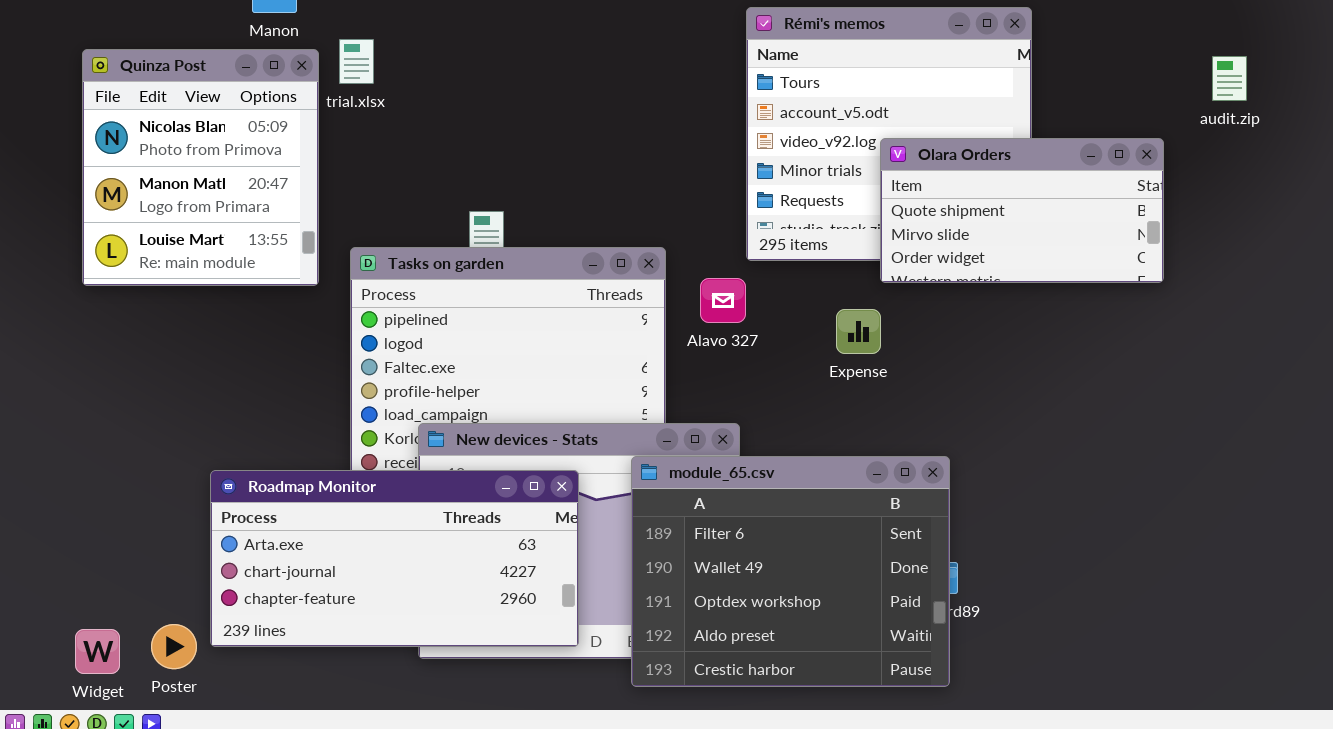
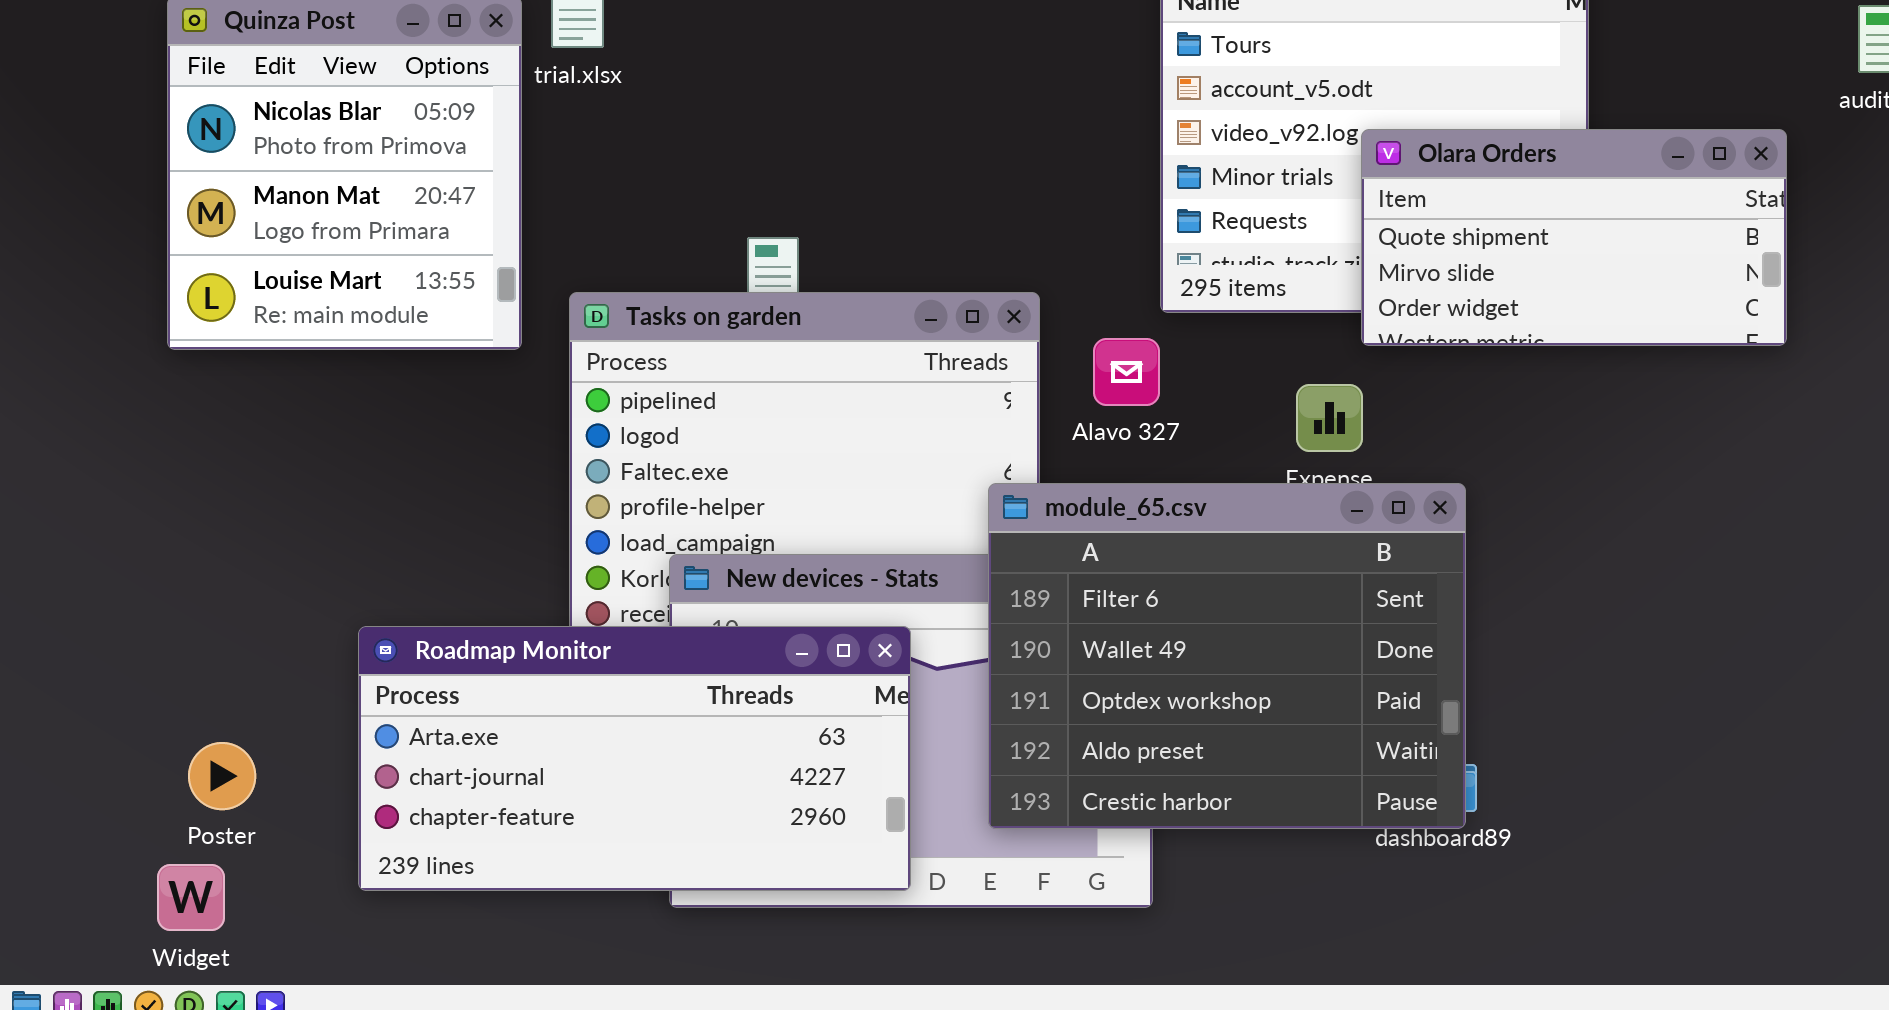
module_65.csv: [631,456,950,687] -> [988,483,1466,829], moved
Poster: [151,624,197,669] -> [188,742,256,810], moved

